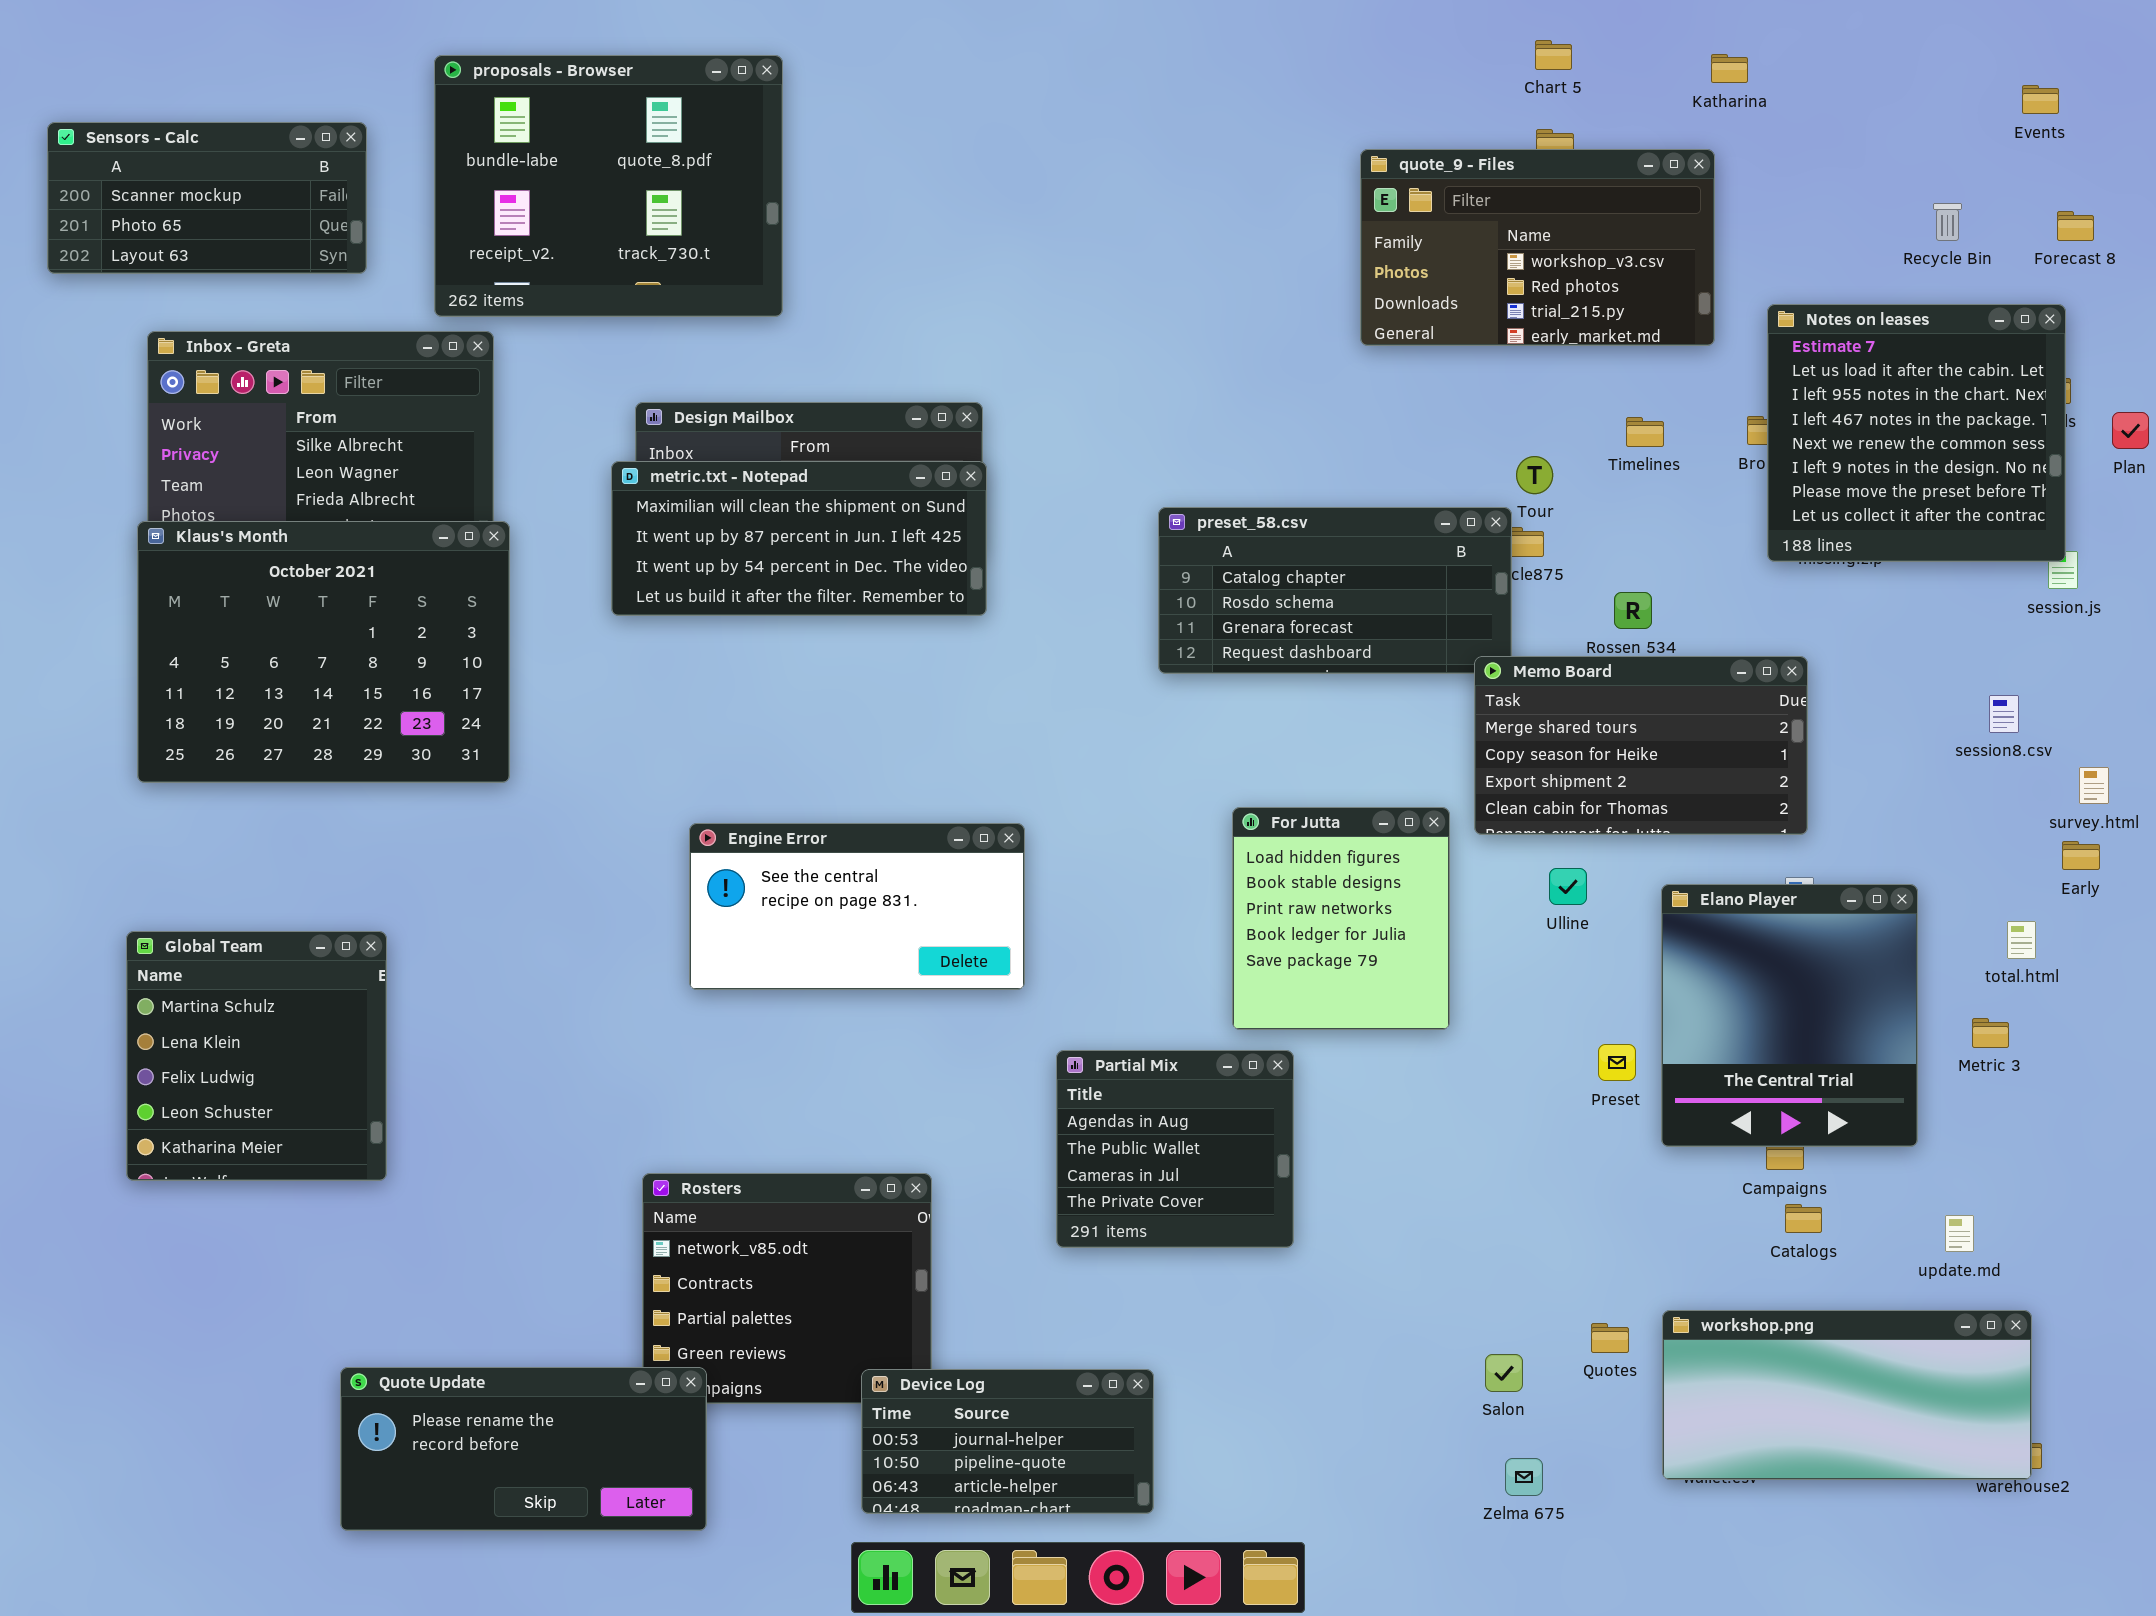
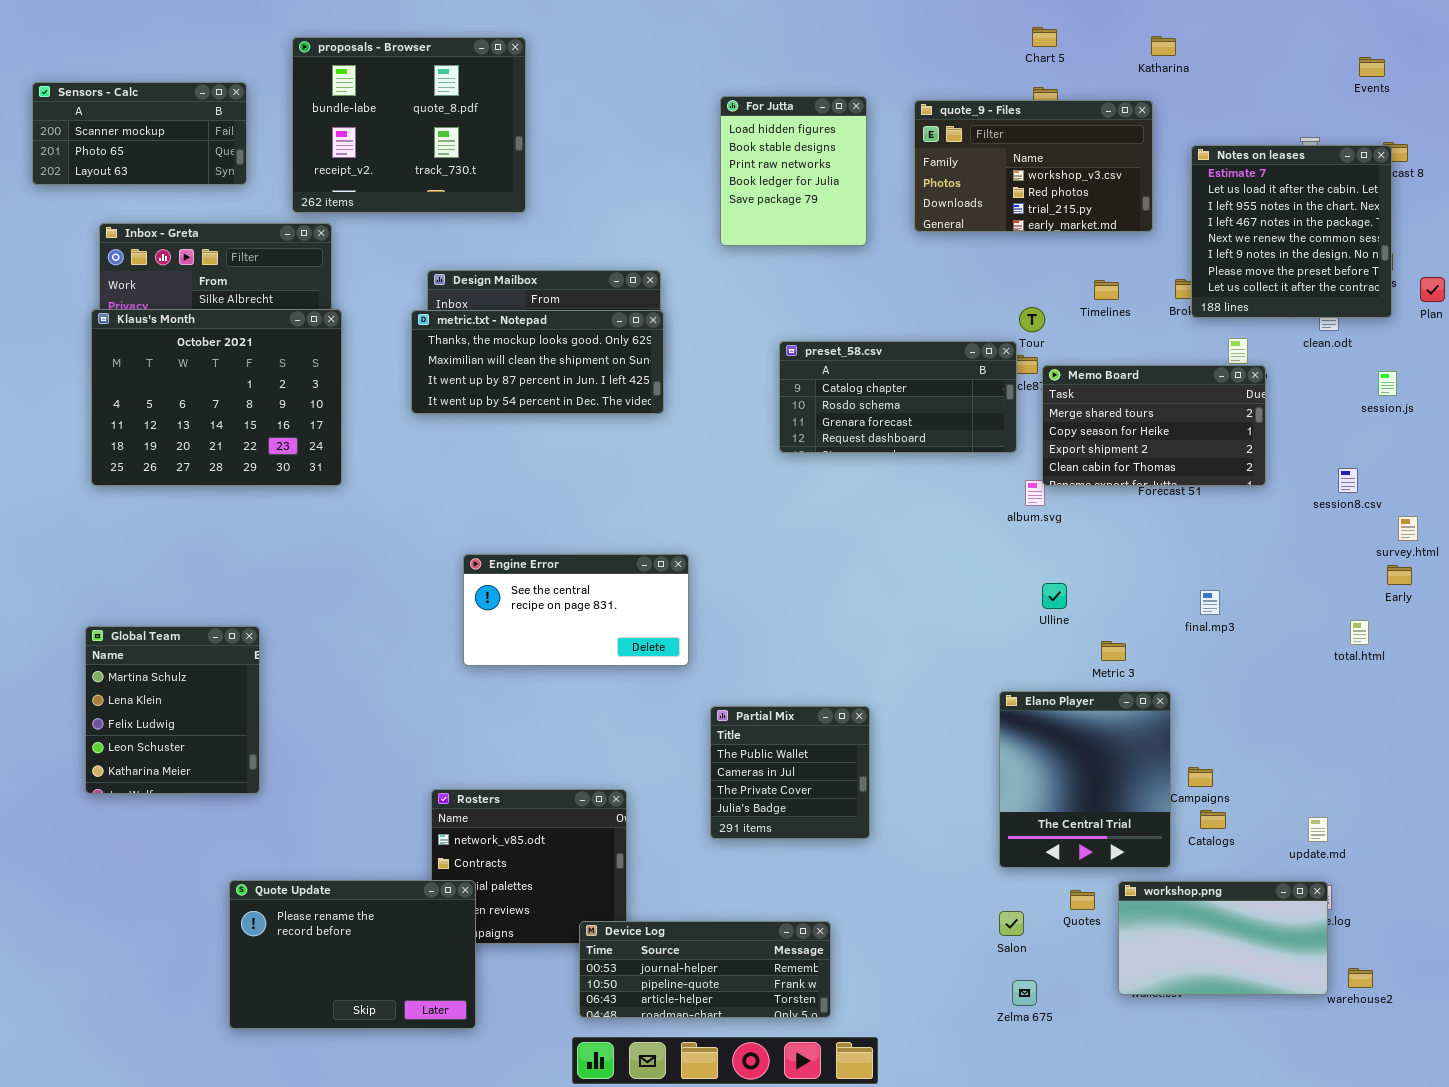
Notes on leases: [1767,304,2066,562] -> [1191,145,1392,318], moved
metric.txt - Notepad: [611,461,987,616] -> [411,310,664,414], scrolled up 1 row
Klaus's Month: [137,521,510,783] -> [91,309,342,486], moved
Memo Board: [1474,656,1808,835] -> [1042,365,1266,486], moved
For Jutta: [1232,807,1450,1030] -> [720,96,867,246], moved
Elano Player: [1661,884,1918,1147] -> [999,691,1171,868], moved
Metric 3: [1972,1018,2009,1048] -> [1101,641,1126,661], moved
Partial Mix: [1056,1050,1294,1248] -> [710,706,870,839], scrolled down 1 row
workshop.png: [1662,1310,2032,1480] -> [1118,881,1328,995], resized
Quote Update: [340,1367,707,1531] -> [229,880,476,1029], resized
Device Log: [861,1369,1154,1514] -> [579,921,831,1018], resized

